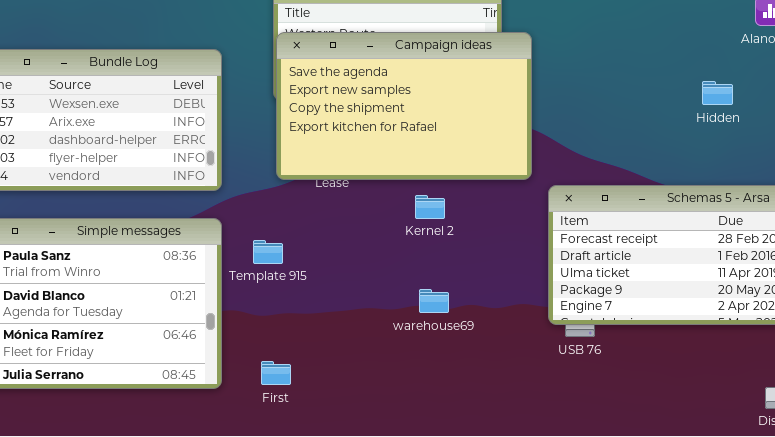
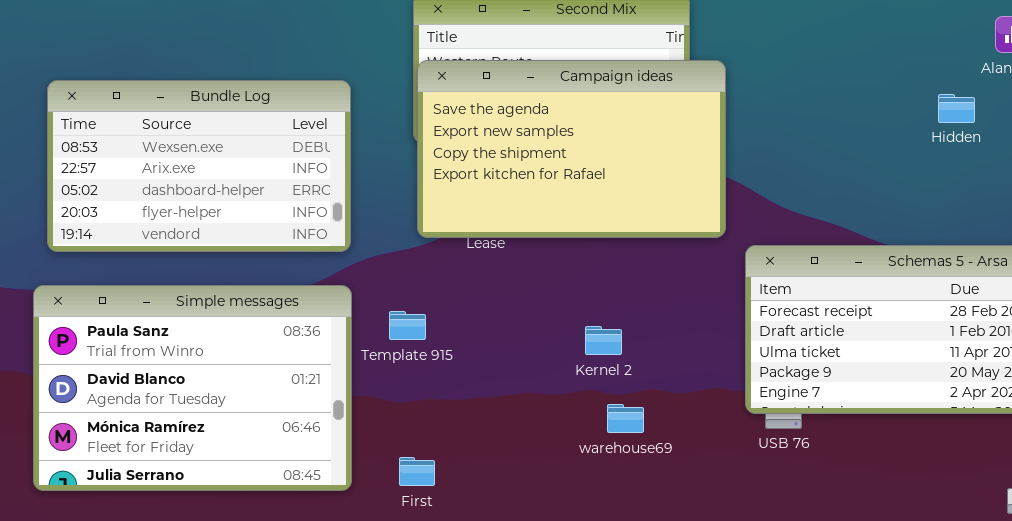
Hidden: [702,81,733,105] -> [938,94,975,123], moved
Kernel 2: [415,195,445,219] -> [585,326,622,355], moved
warehouse69: [419,289,449,313] -> [607,404,644,433], moved

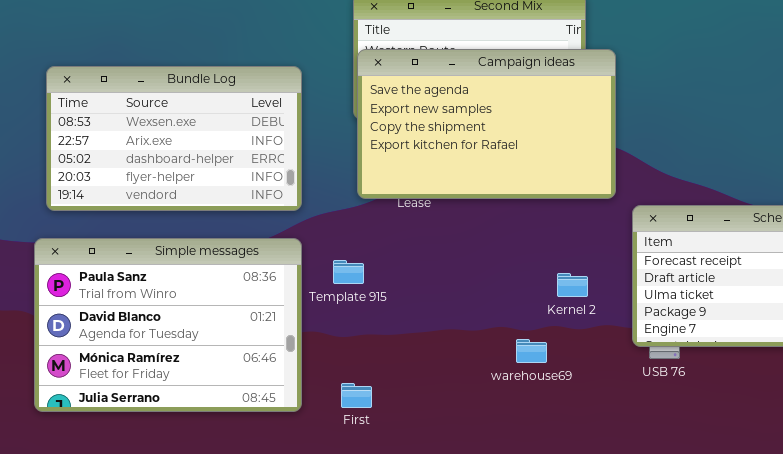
Kernel 2: [585,326,622,355] -> [557,273,588,297], moved

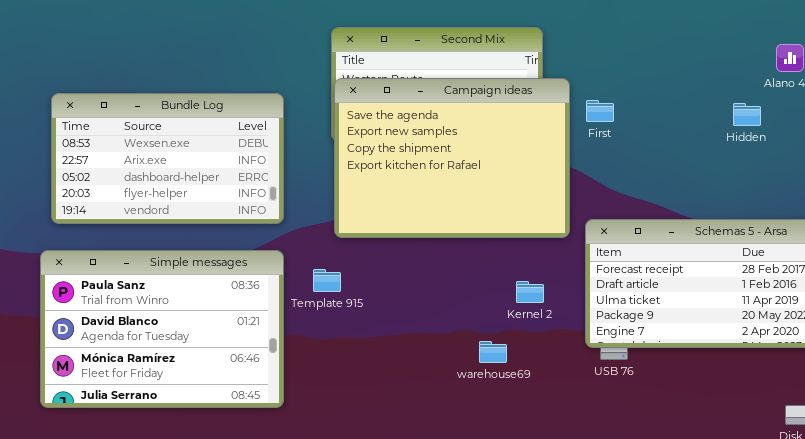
Campaign ideas: [357,49,616,199] -> [334,78,570,238], resized
First: [341,383,372,408] -> [586,100,614,122], moved

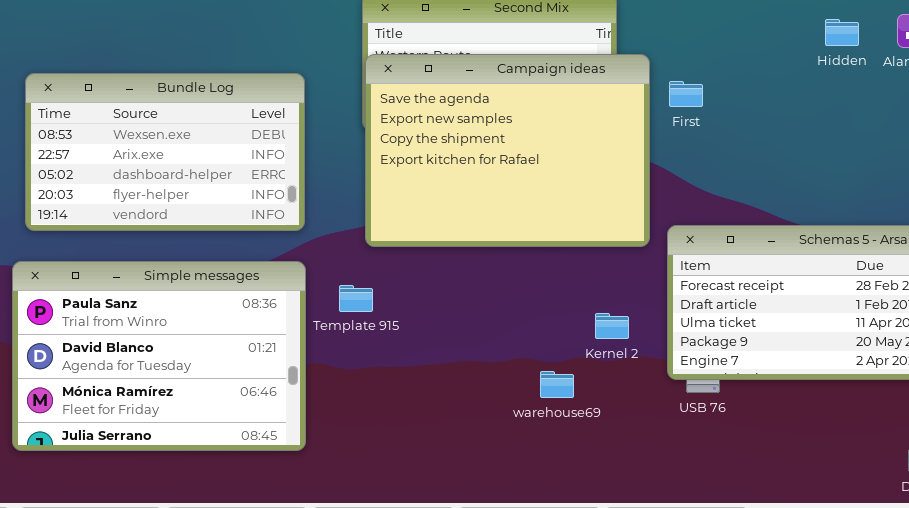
Hidden: [733,103,761,126] -> [825,19,859,46], moved
Kernel 2: [516,281,544,303] -> [595,313,629,339], moved

